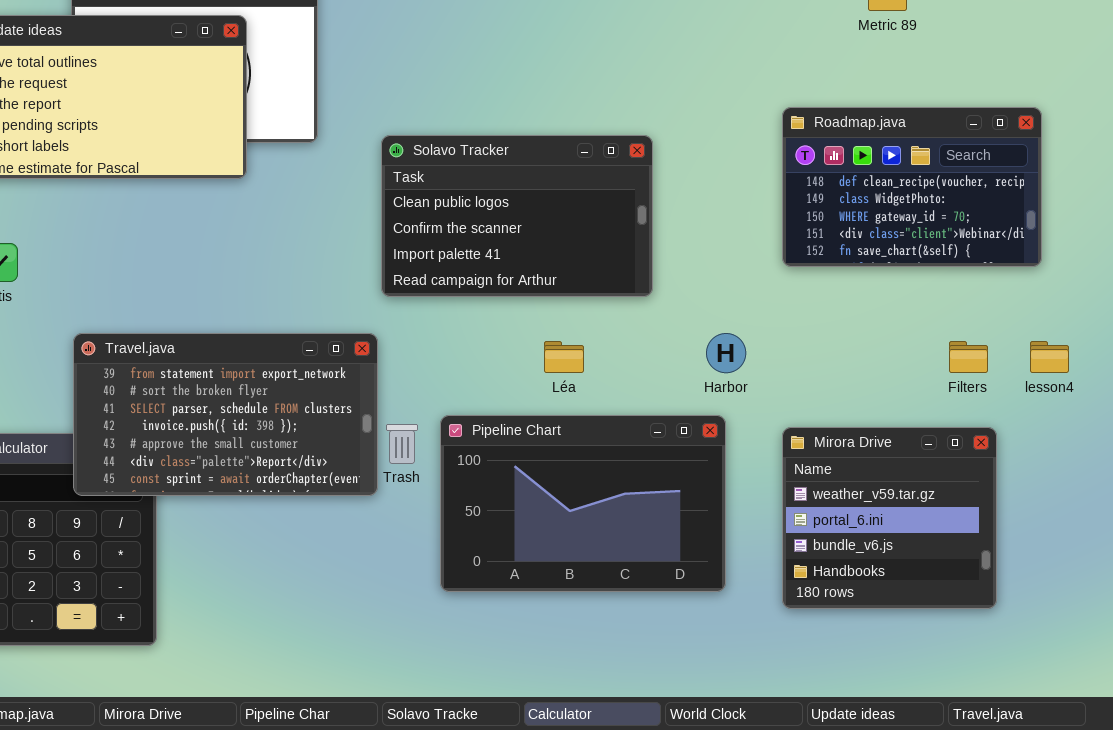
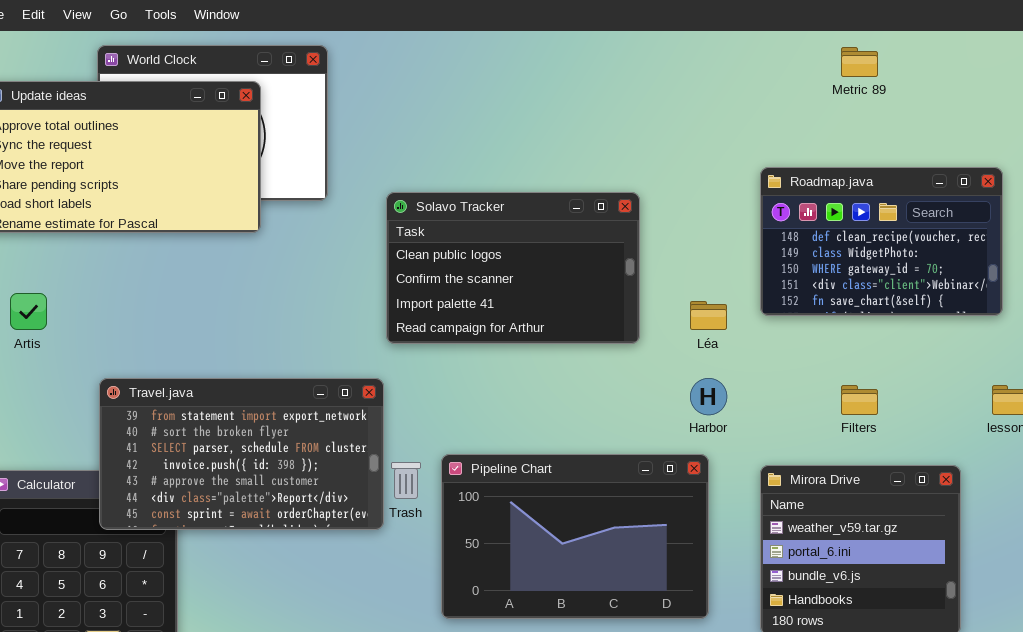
Léa: [544,341,584,373] -> [690,301,727,330], moved
Filters: [949,341,988,373] -> [841,385,878,415], moved

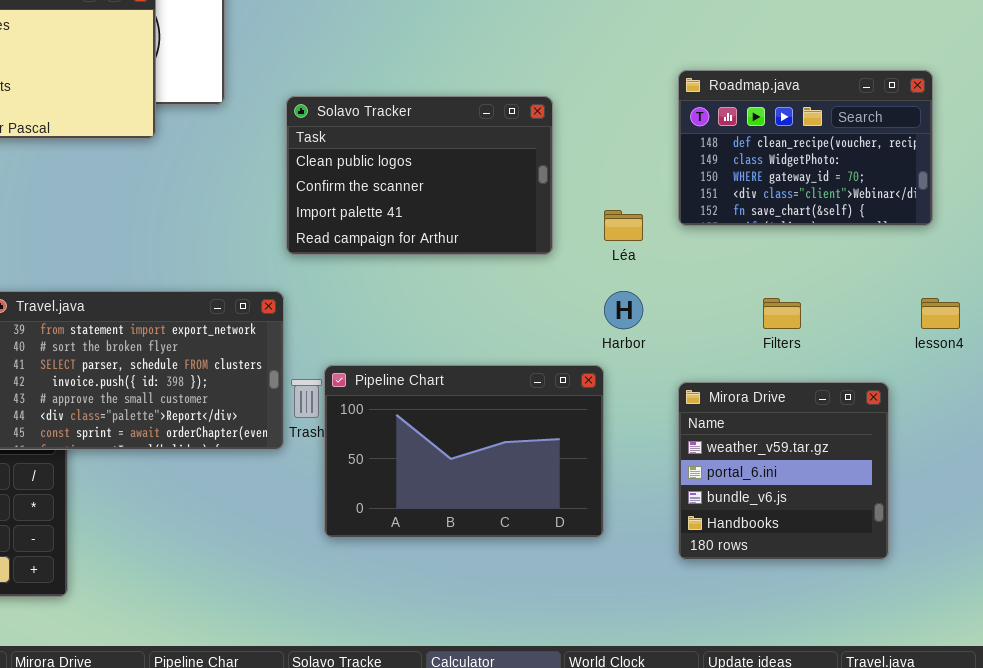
Pipeline Chart: [441,454,709,619] -> [324,365,604,538], moved

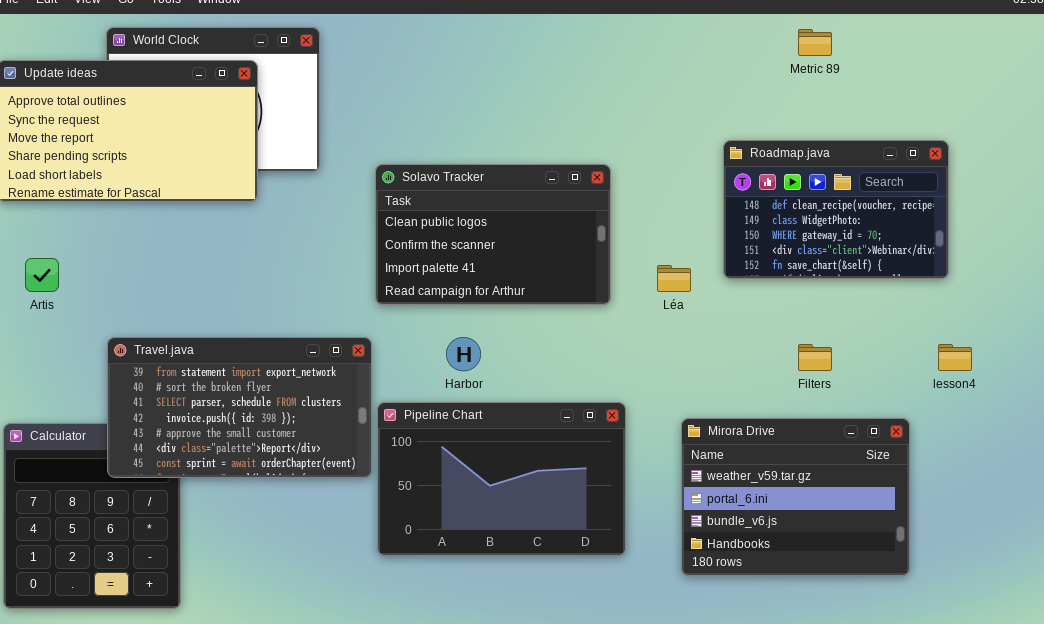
Harbor: [604,291,643,329] -> [446,337,481,371], moved
Pipeline Chart: [324,365,604,538] -> [377,402,626,556], moved
Mirora Drive: [678,382,889,560] -> [681,418,910,576], resized

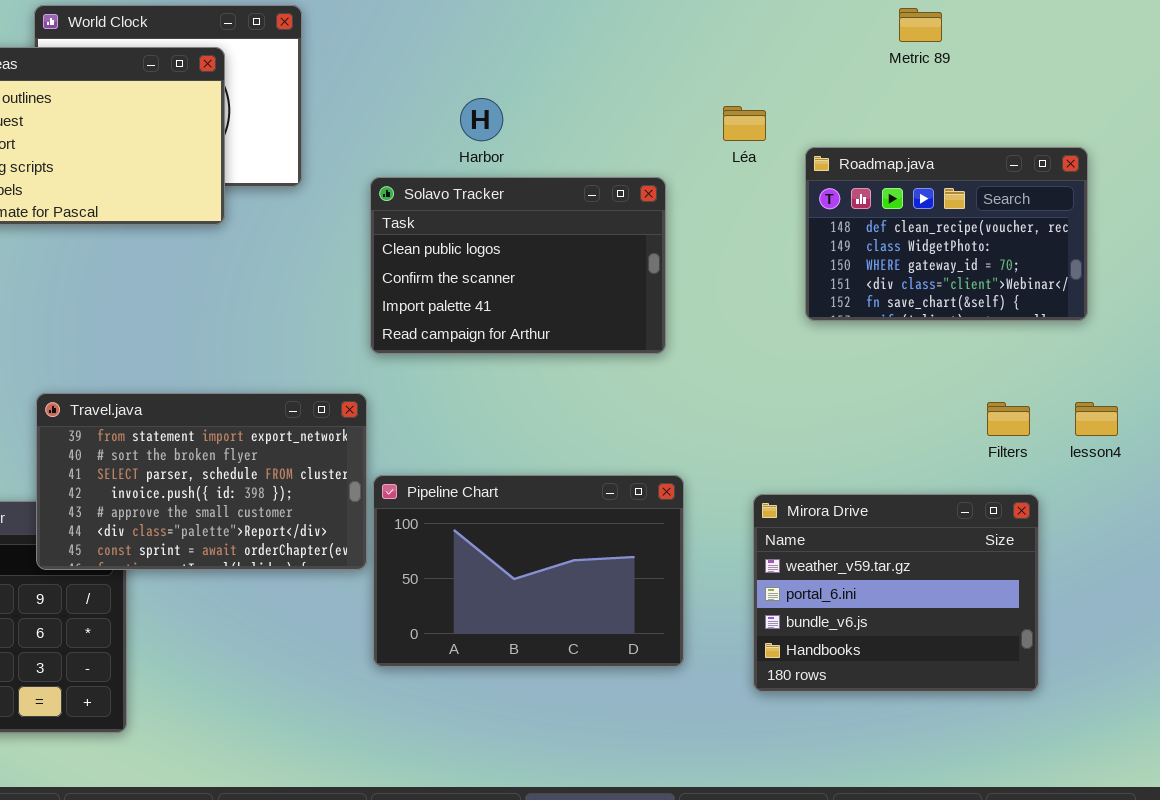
Léa: [657,265,691,292] -> [723,106,766,141], moved
Harbor: [446,337,481,371] -> [460,98,503,141], moved
Filters: [798,344,832,371] -> [987,402,1030,436], moved

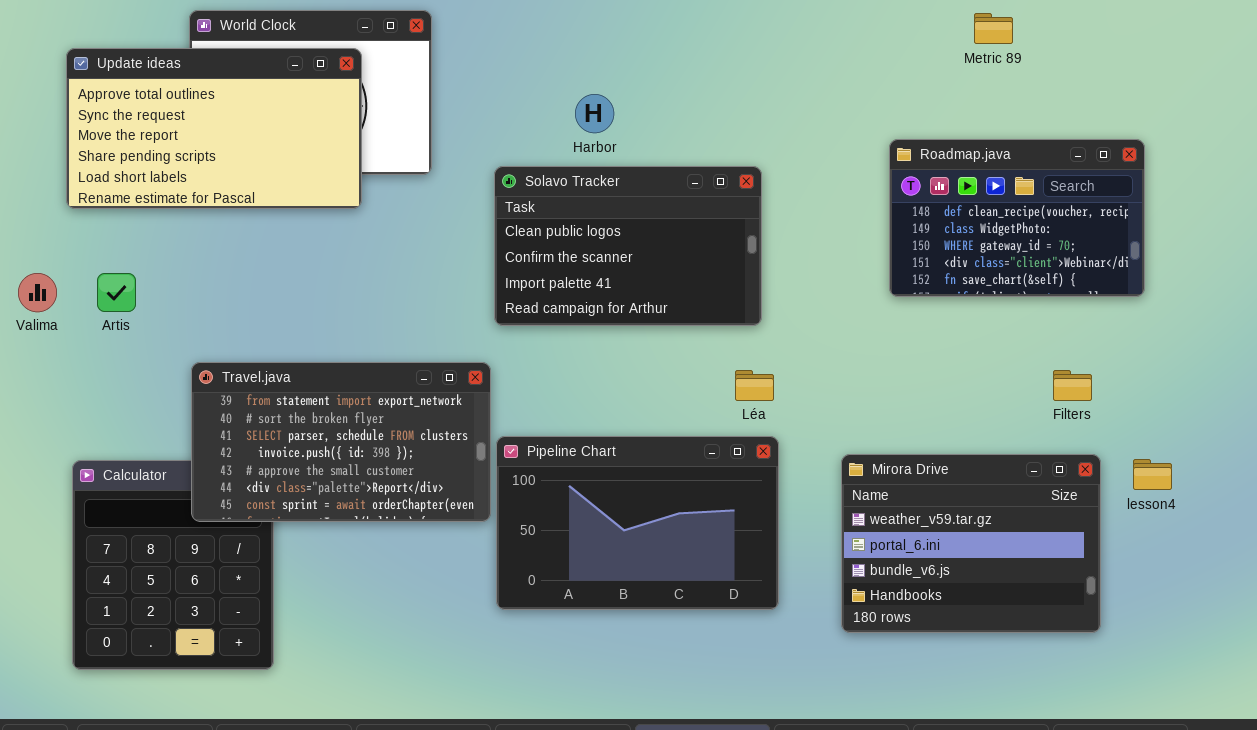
Léa: [723,106,766,141] -> [735,370,774,401], moved
lesson4: [1075,402,1118,436] -> [1133,459,1172,490], moved

